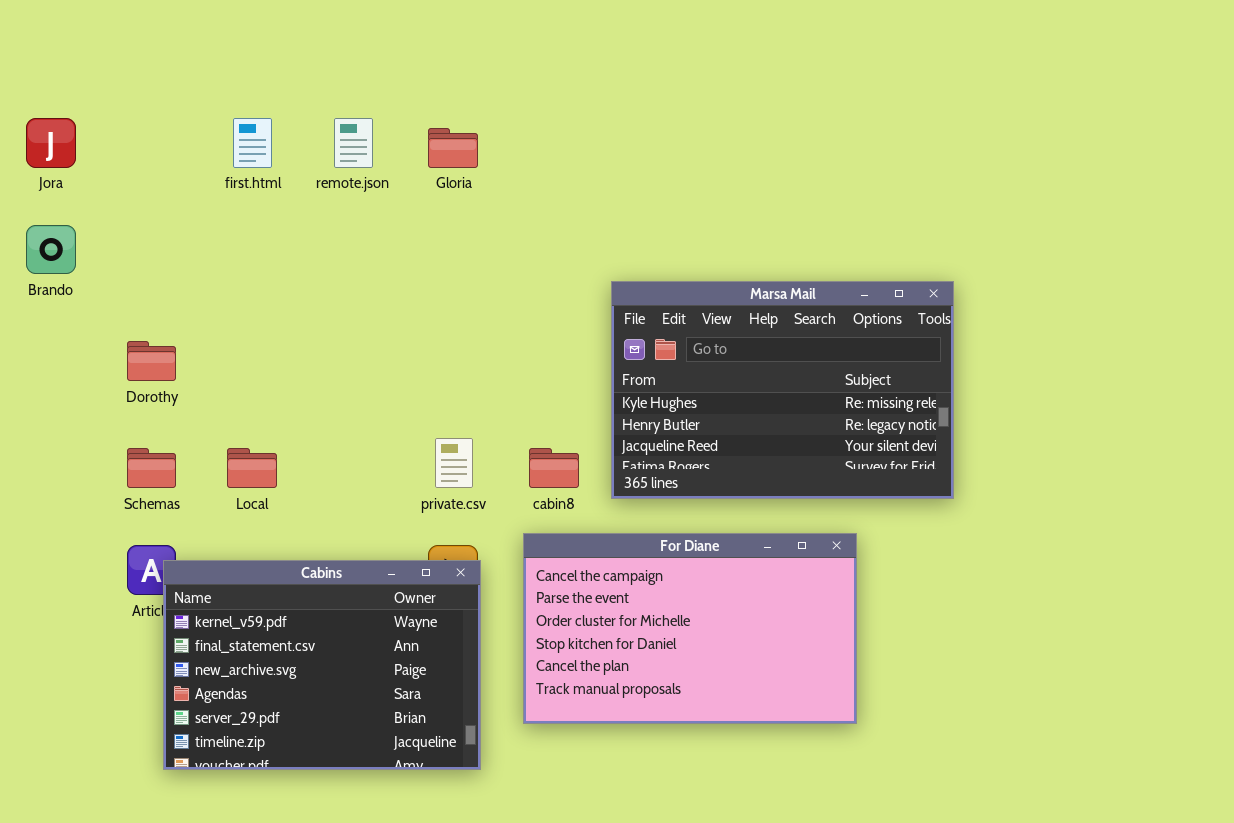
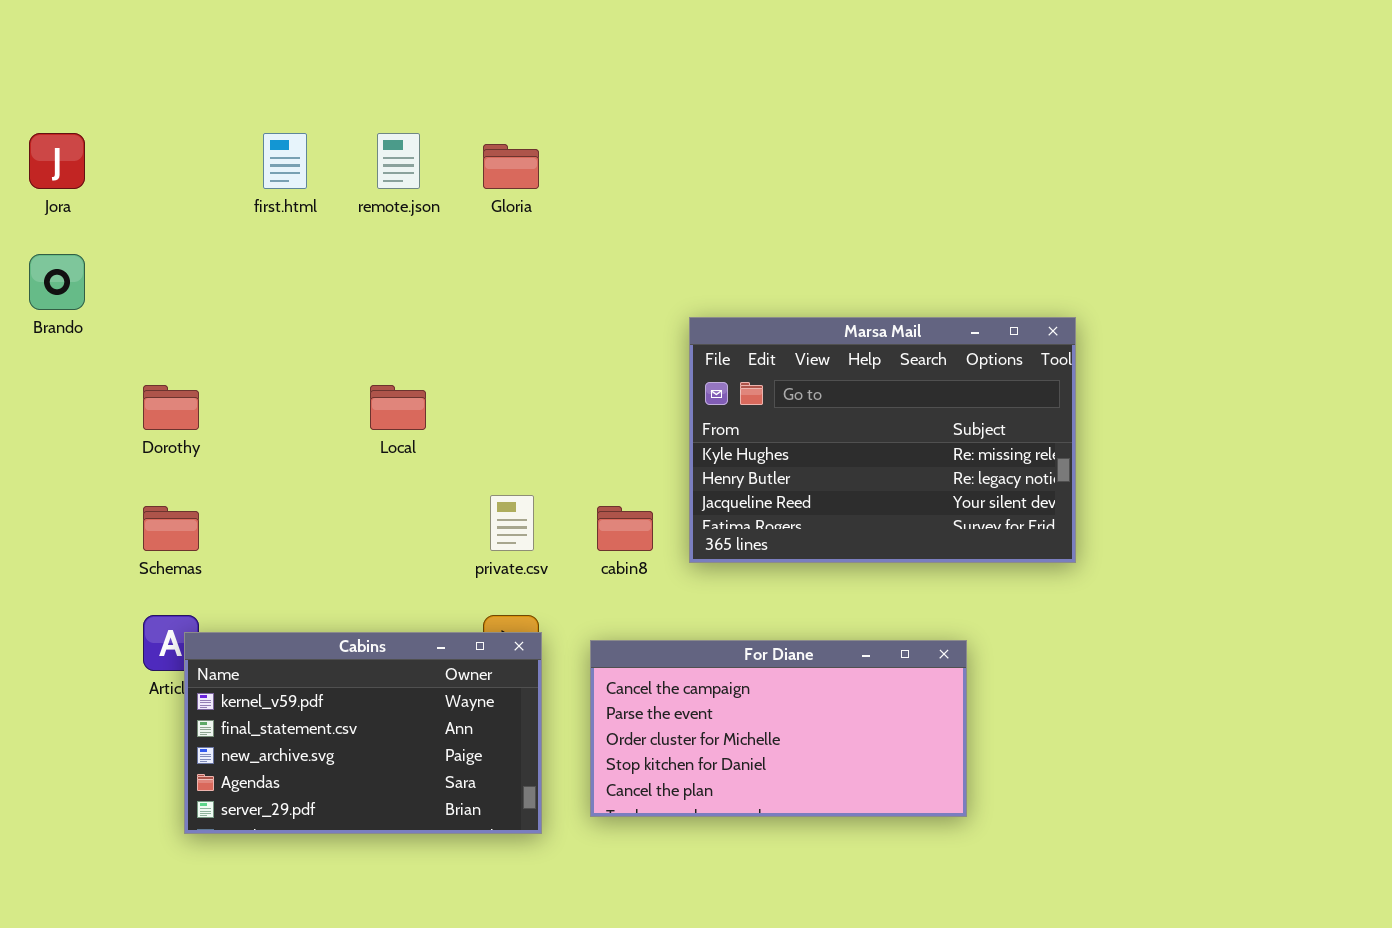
Local: [227,448,277,488] -> [370,385,426,430], moved
For Diane: [523,533,857,724] -> [590,640,967,817], resized
Cabins: [163,560,481,770] -> [184,632,542,834], resized

